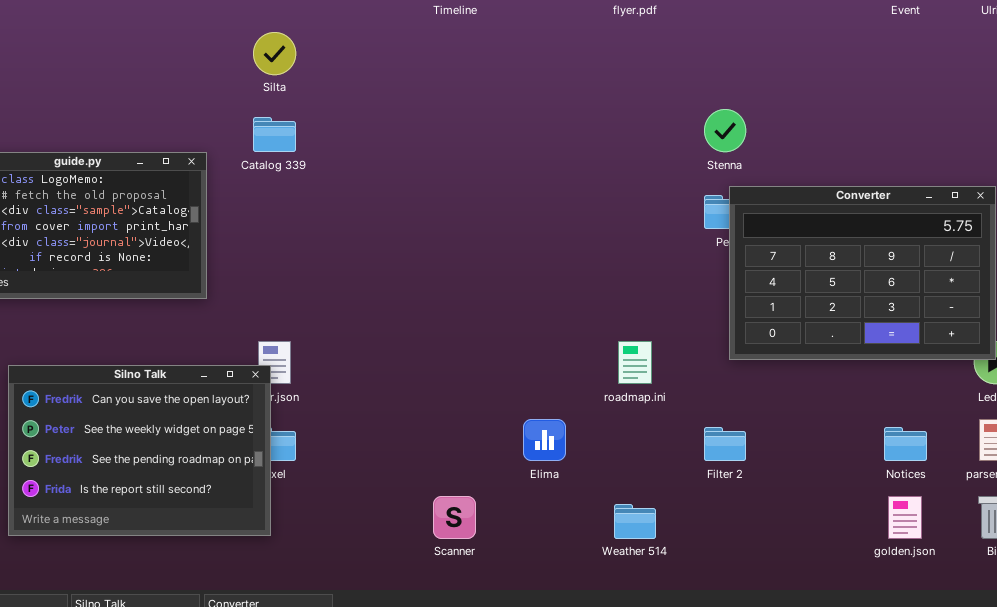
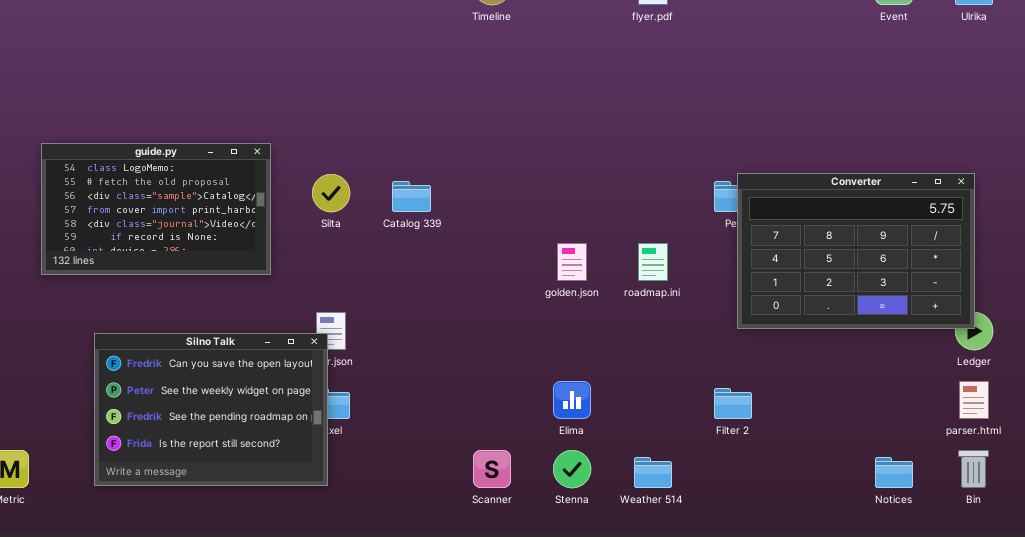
Silta: [253,32,296,75] -> [312,174,350,212], moved
Stenna: [704,109,746,152] -> [553,450,591,488], moved
Catalog 339: [253,117,296,152] -> [392,181,431,212], moved
roadmap.ini: [618,341,652,384] -> [638,243,668,281], moved
Notices: [884,427,927,461] -> [875,457,913,488], moved
golden.json: [888,496,922,539] -> [557,243,587,281], moved

